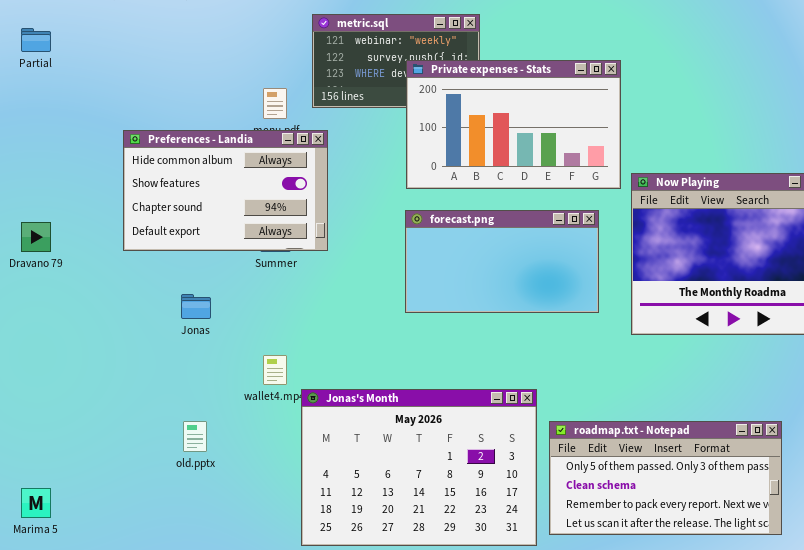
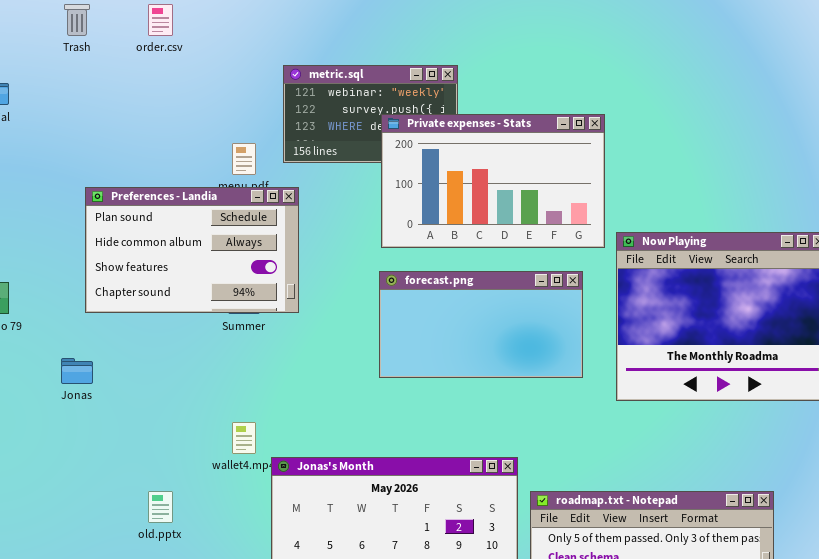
Preferences - Landia: [123,130,328,251] -> [85,187,299,313], scrolled up 1 row
Jonas: [181,294,211,319] -> [61,358,93,384], moved

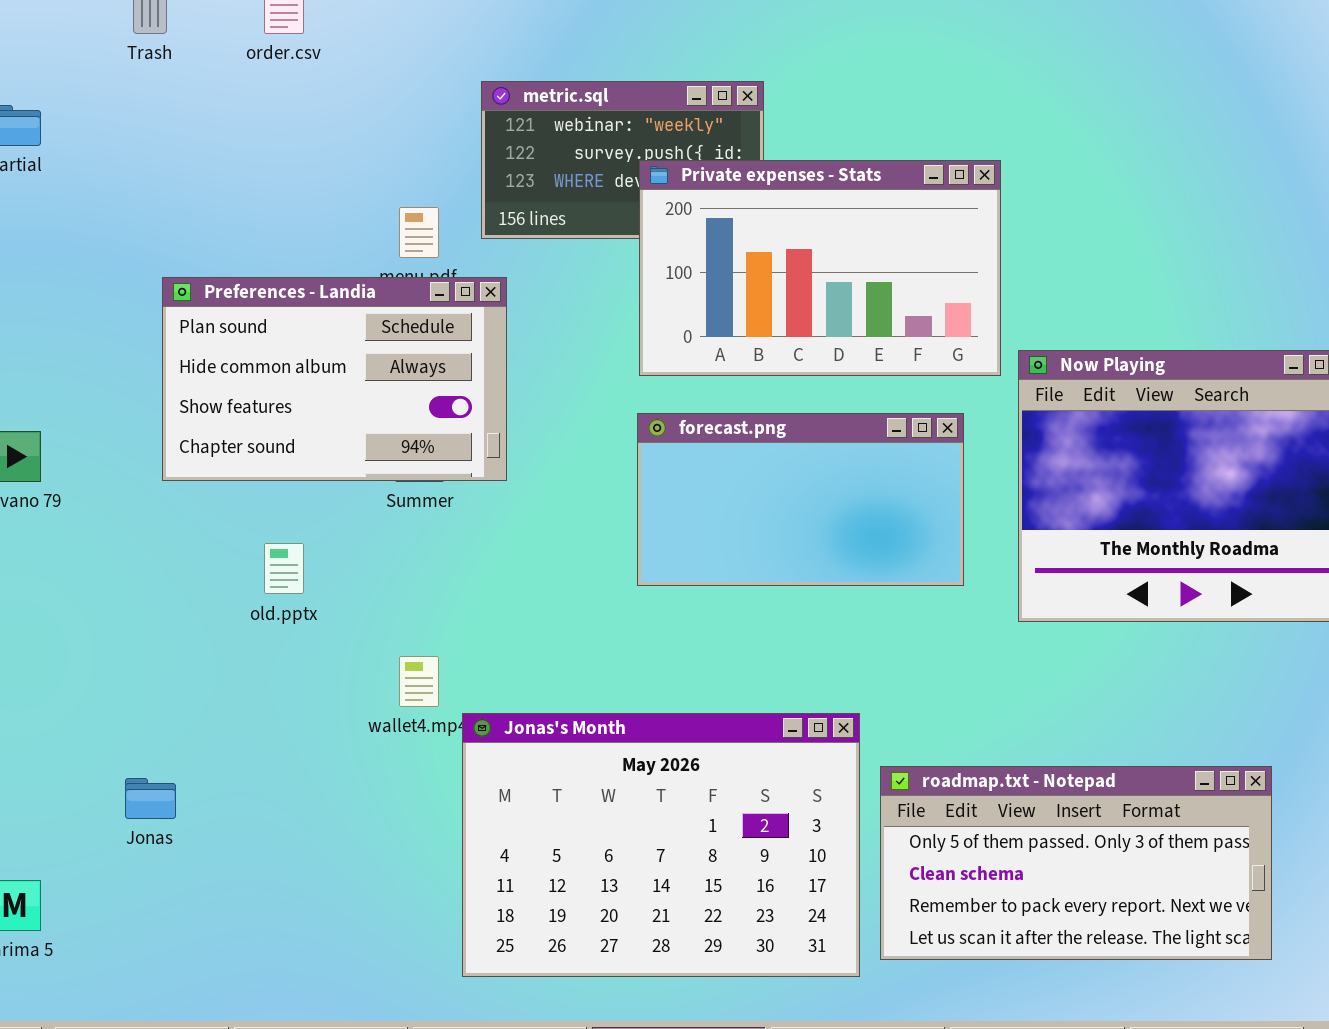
Jonas: [61,358,93,384] -> [125,778,176,819], moved
old.pptx: [148,491,173,523] -> [264,543,304,594], moved

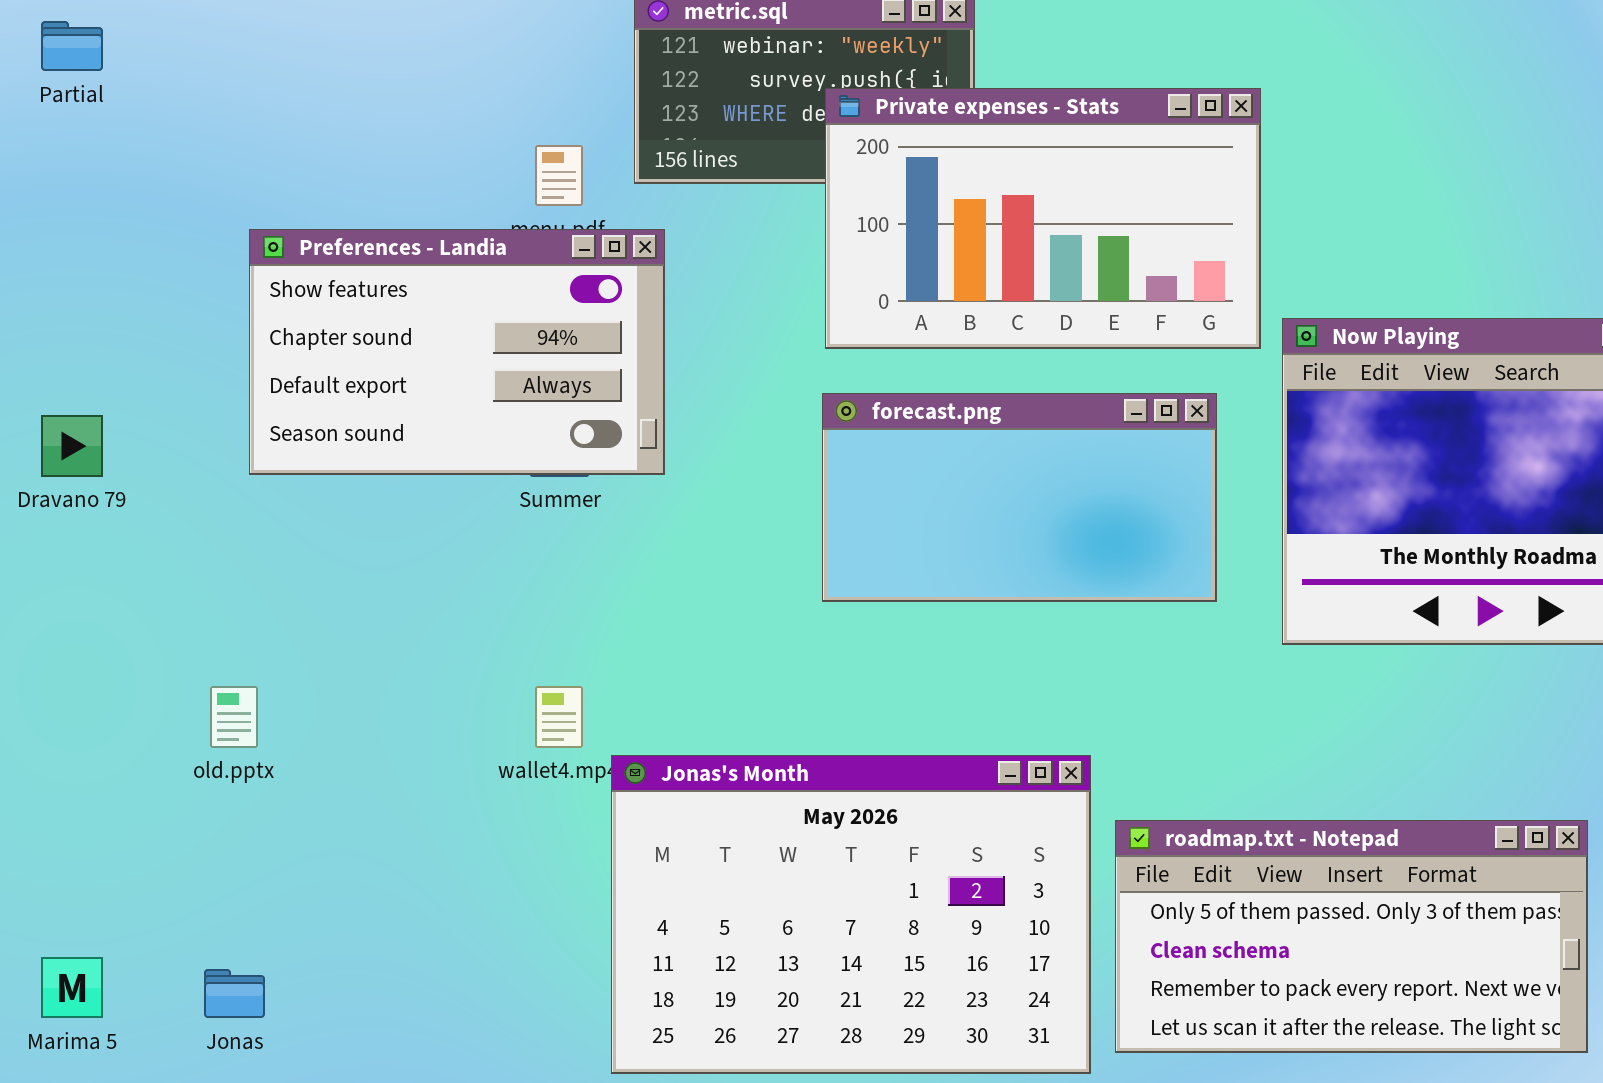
Preferences - Landia: [162,277,507,481] -> [249,229,665,475], scrolled down 2 rows
old.pptx: [264,543,304,594] -> [210,686,258,748], moved
Jonas: [125,778,176,819] -> [204,969,265,1018], moved

